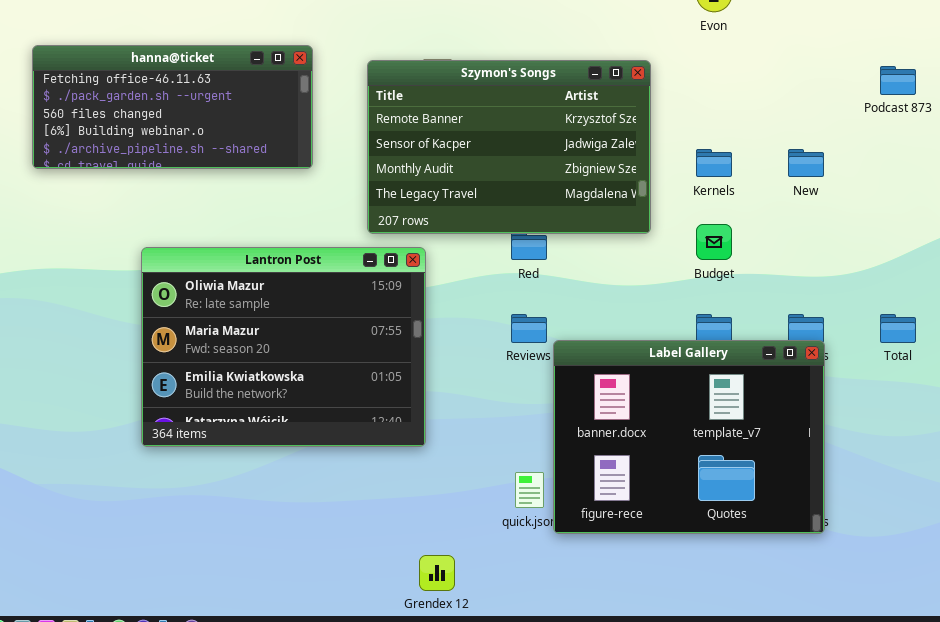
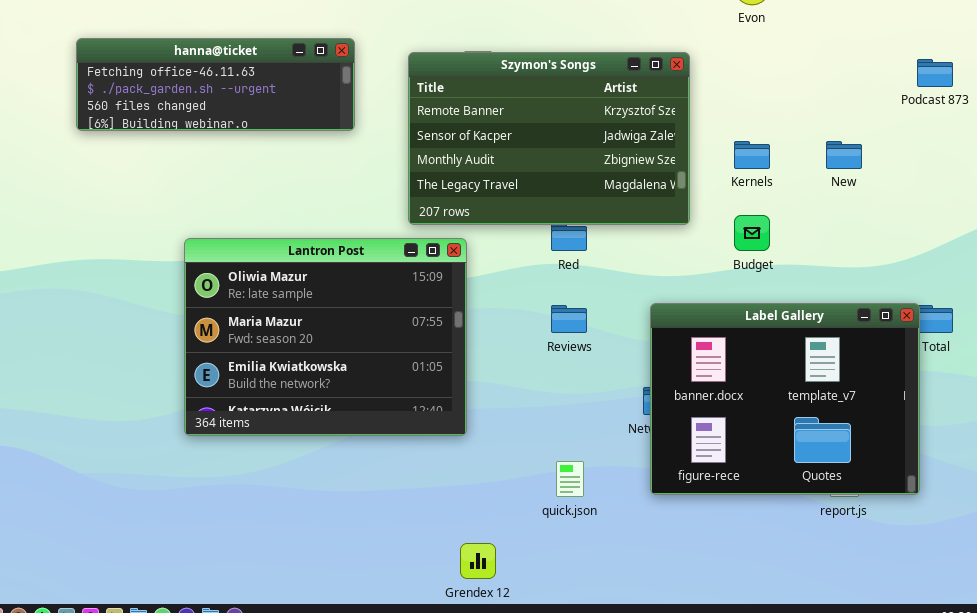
hanna@ticket: [32,45,313,169] -> [76,38,355,131], resized
Label Gallery: [553,340,825,534] -> [650,303,920,495], moved

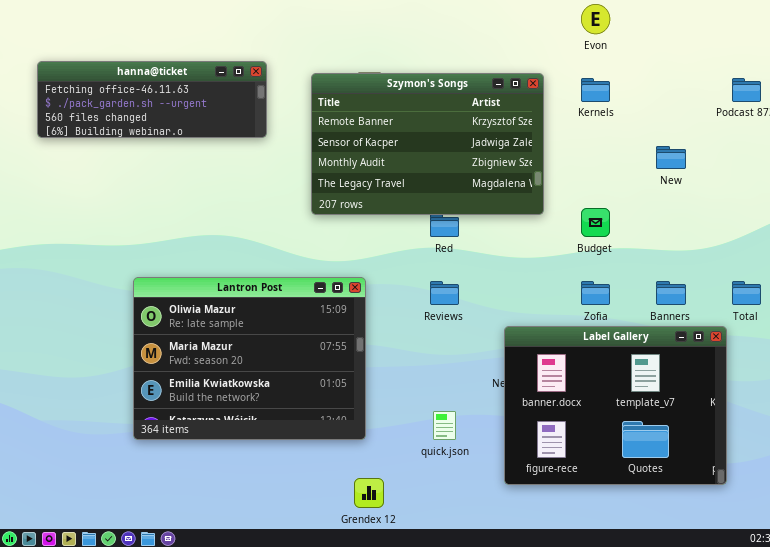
Kernels: [734,141,770,169] -> [581,78,610,102], moved
Lantron Post: [184,238,467,436] -> [133,277,366,440], moved
Label Gallery: [650,303,920,495] -> [504,326,727,485], moved

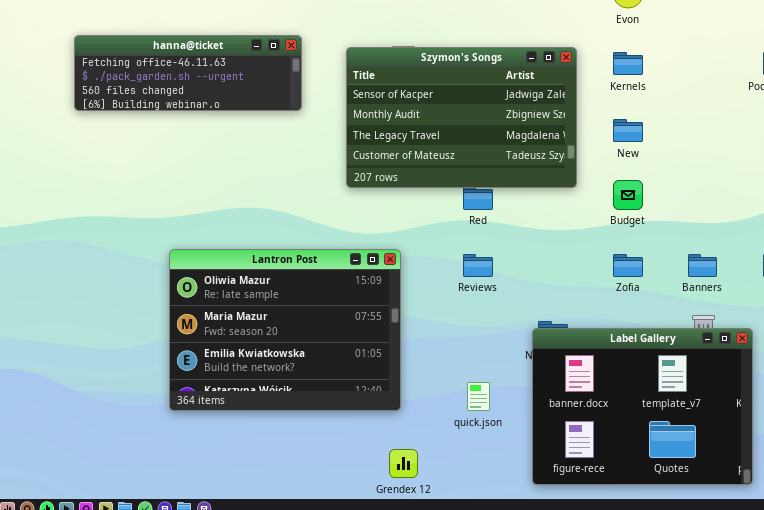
Szymon's Songs: [311,73,544,215] -> [346,47,577,188], scrolled down 1 row
New: [656,146,686,169] -> [613,119,643,142], moved
Label Gallery: [504,326,727,485] -> [532,328,753,485], moved

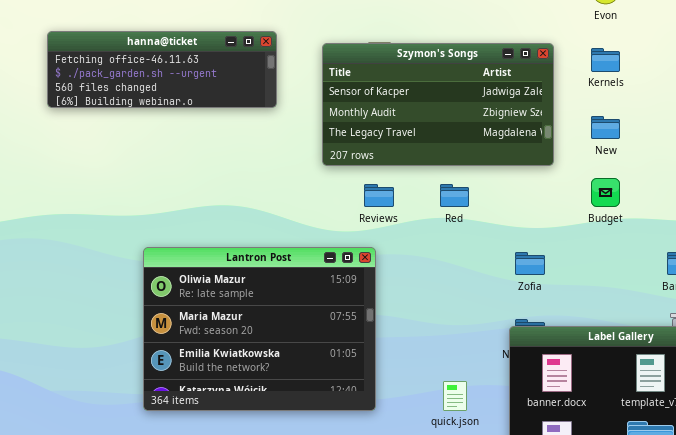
Szymon's Songs: [346,47,577,188] -> [322,43,554,166], resized
Reviews: [463,254,493,277] -> [364,184,394,207], moved
Zofia: [613,254,643,277] -> [515,252,545,275], moved

